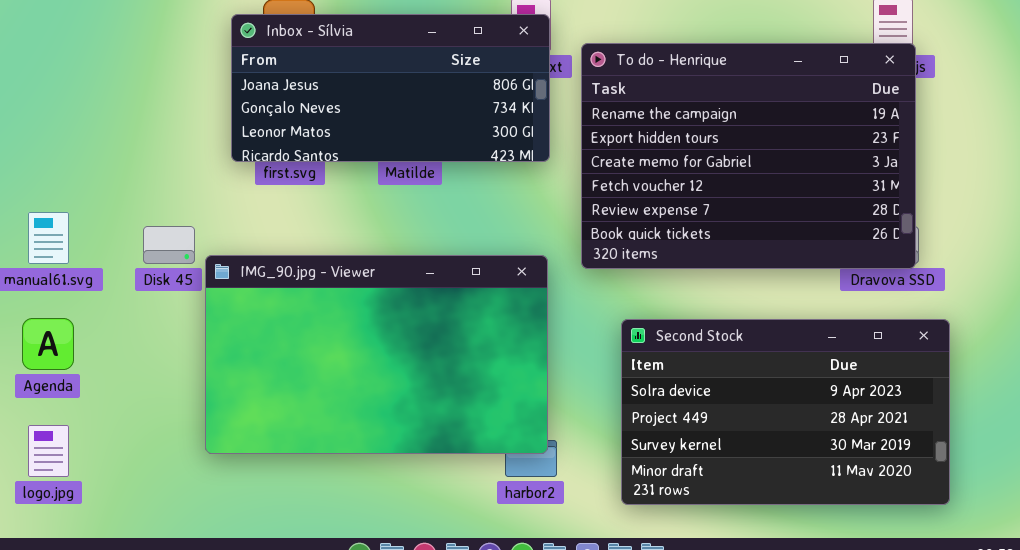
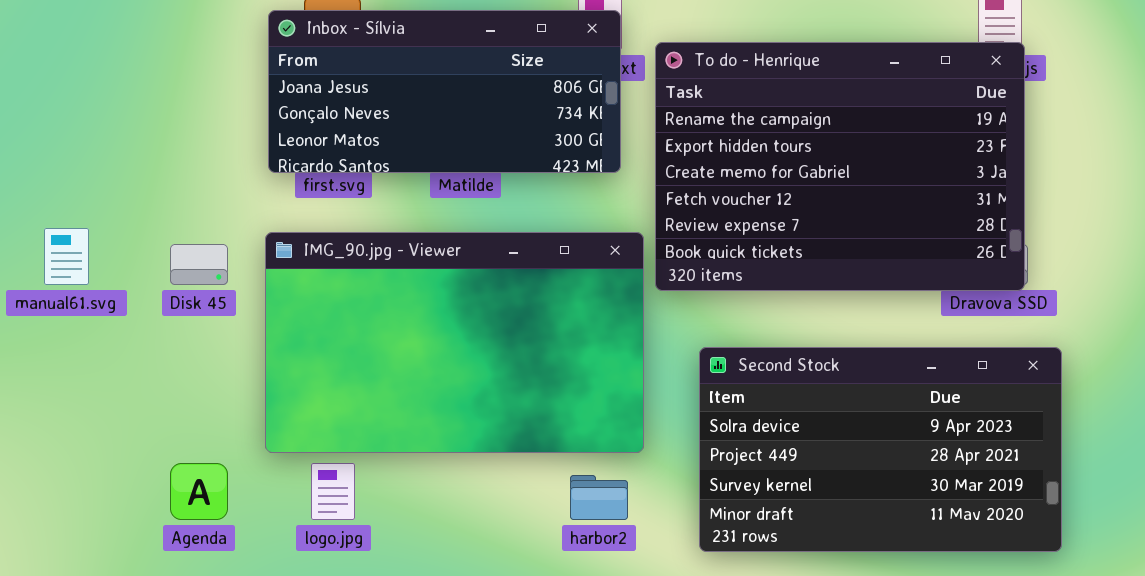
IMG_90.jpg - Viewer: [205,255,548,454] -> [265,232,644,453], moved
Agenda: [22,318,74,370] -> [170,463,228,520], moved
logo.jpg: [28,425,69,477] -> [311,463,355,520], moved

